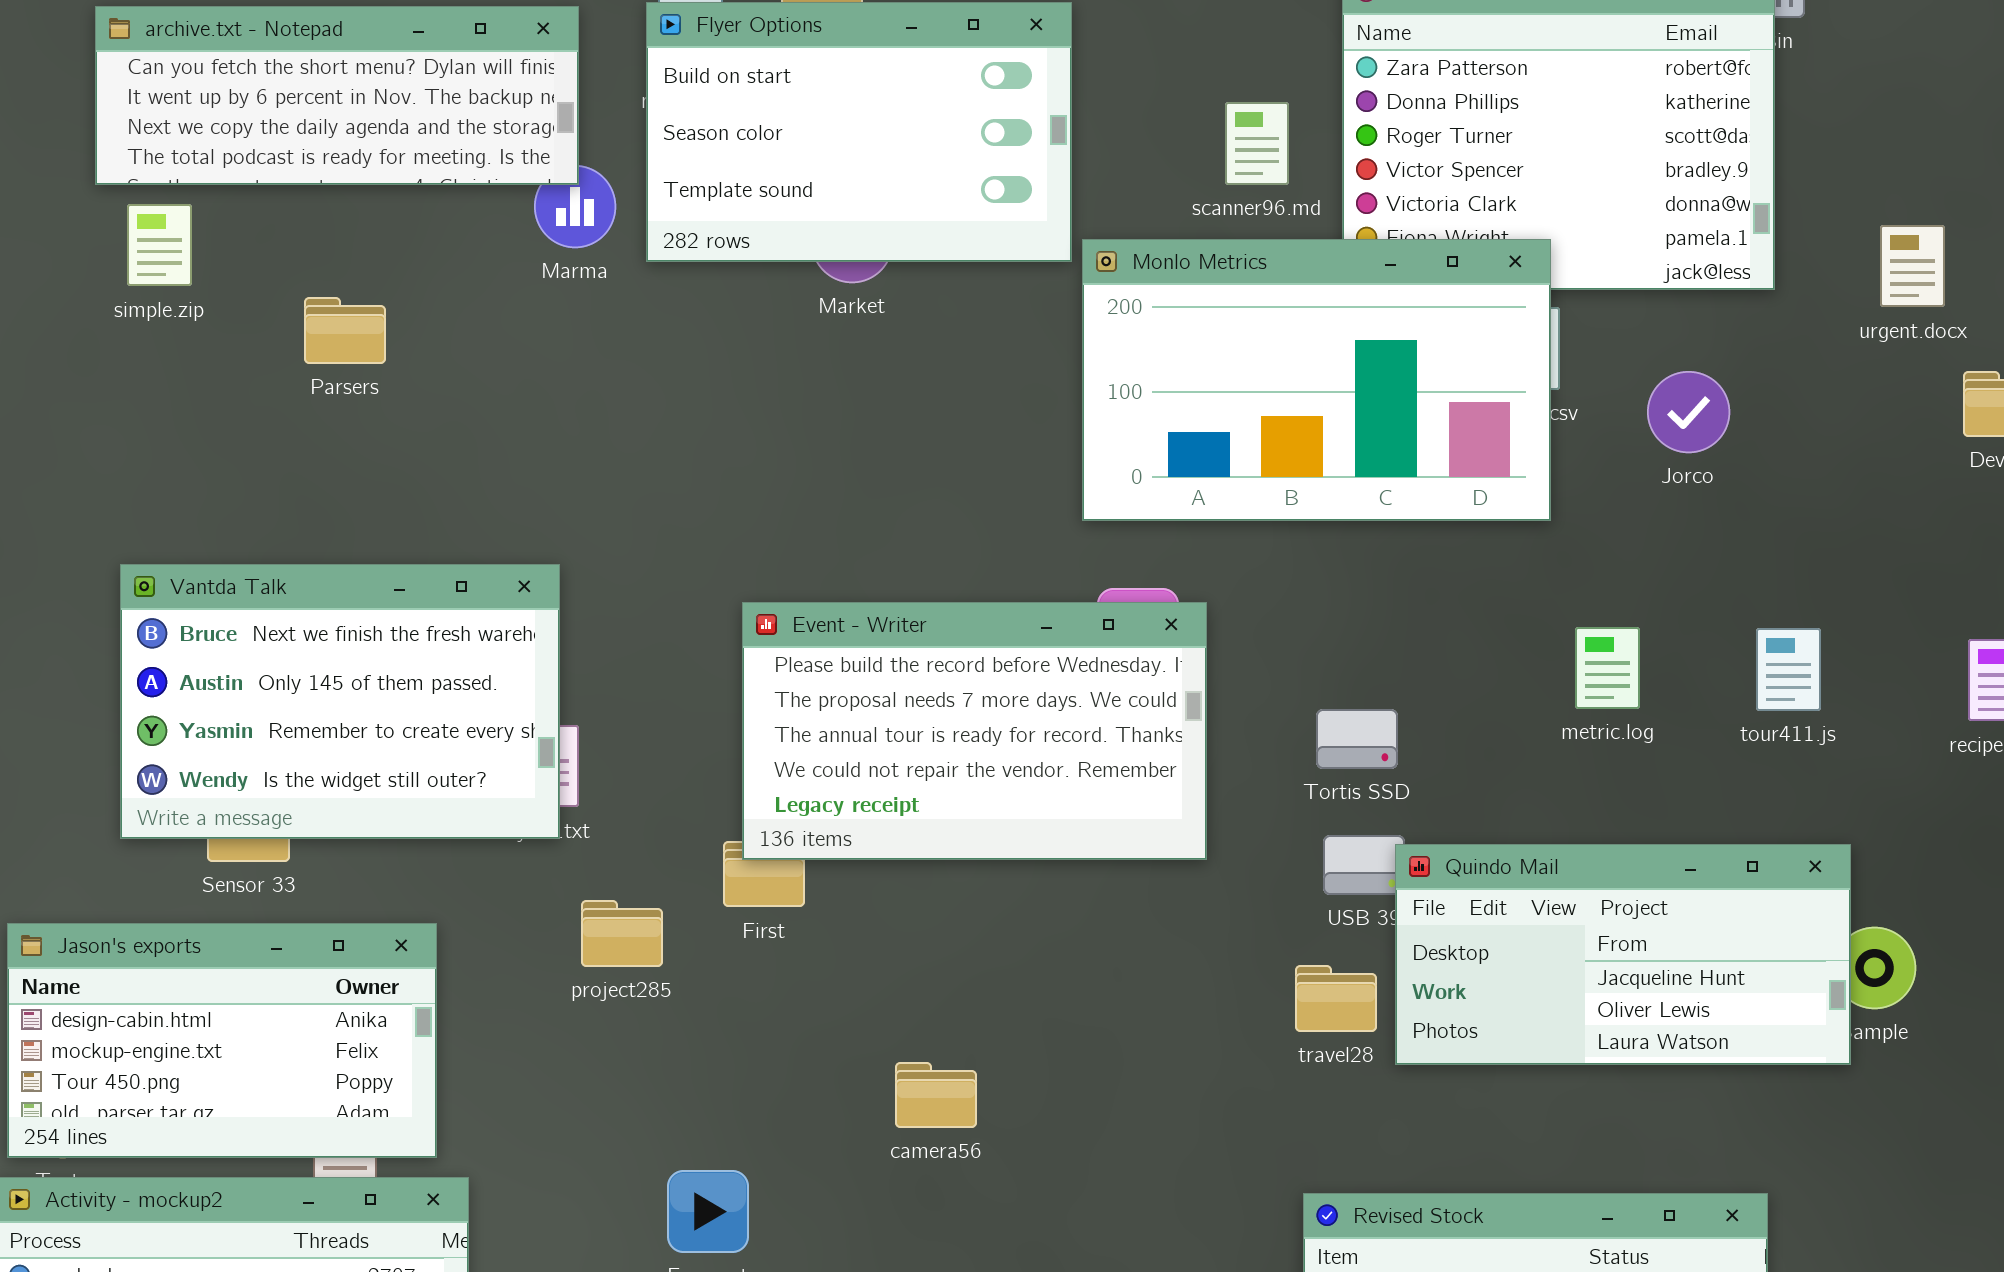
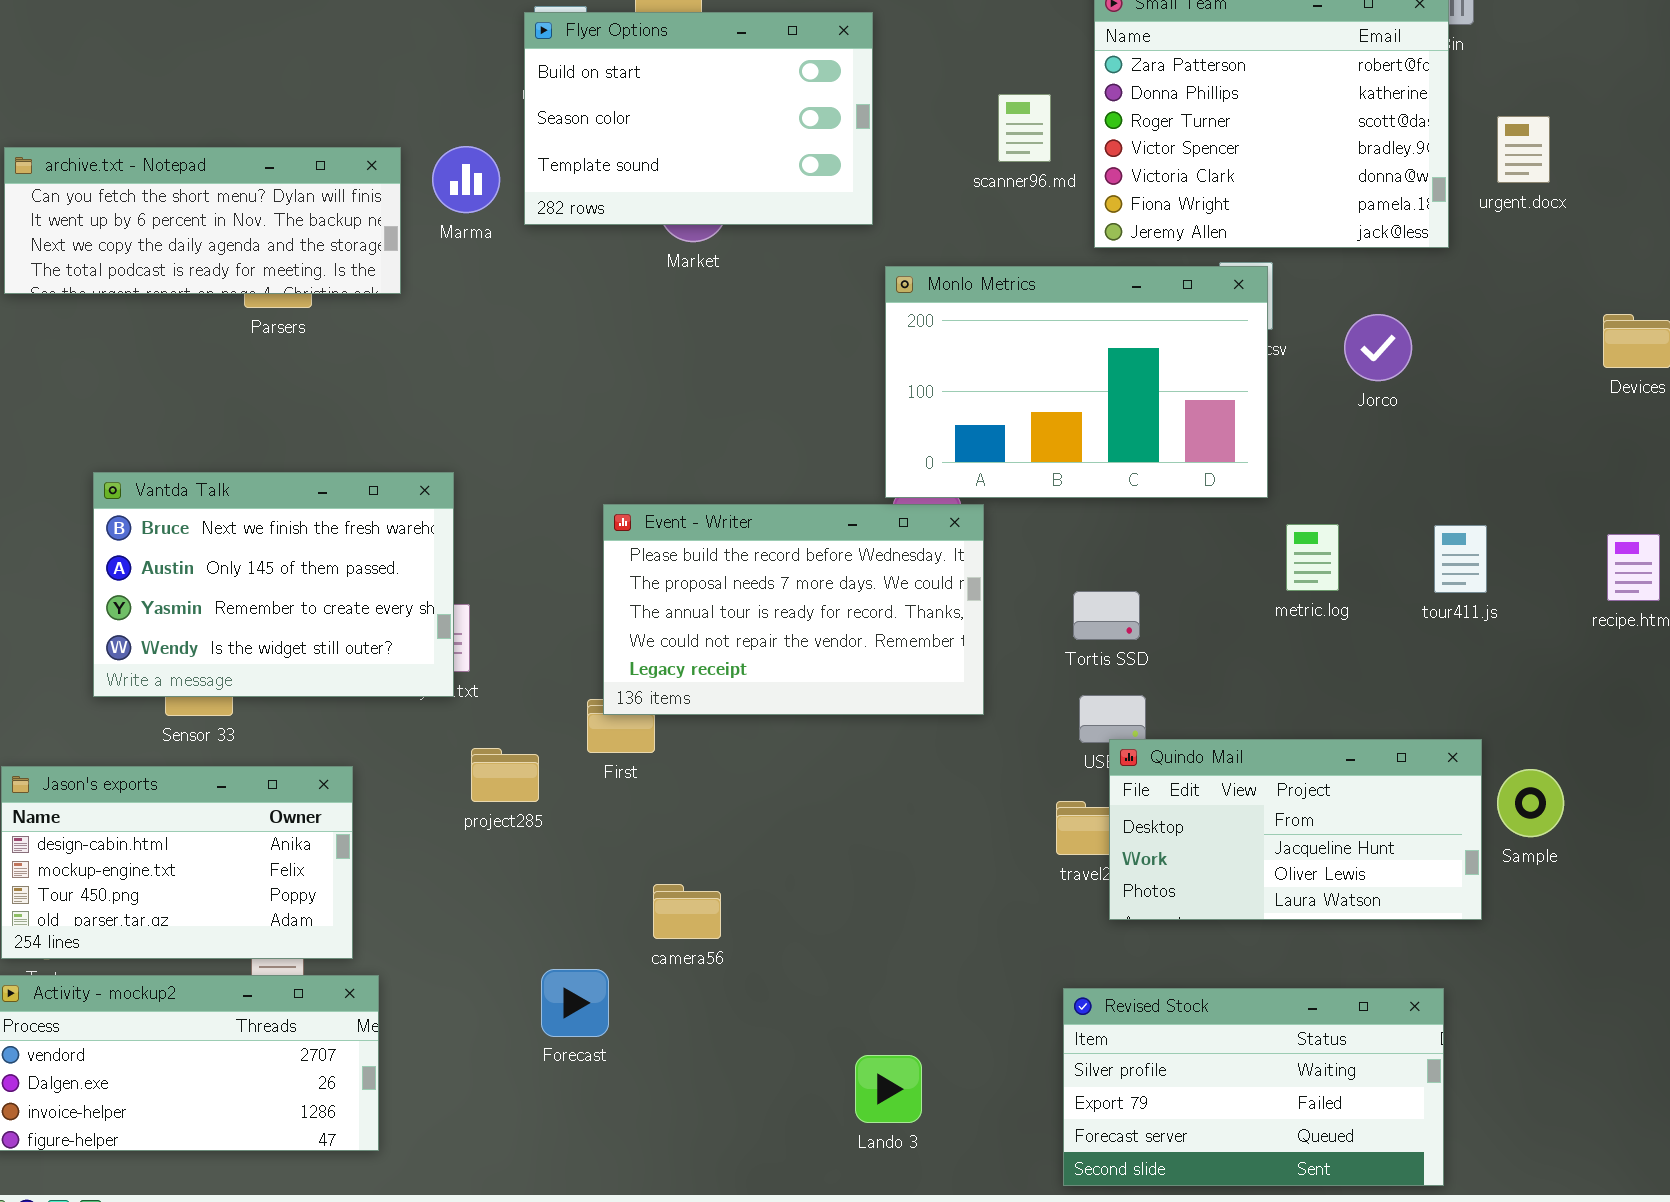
archive.txt - Notepad: [95,6,579,185] -> [4,147,401,294], moved
urgent.docx: [1880,225,1945,307] -> [1497,116,1550,183], moved
Monlo Metrics: [1082,239,1551,521] -> [885,266,1268,498], moved
Quindo Mail: [1395,844,1851,1065] -> [1109,739,1482,920], moved
camera56: [895,1062,977,1128] -> [653,884,721,939], moved

